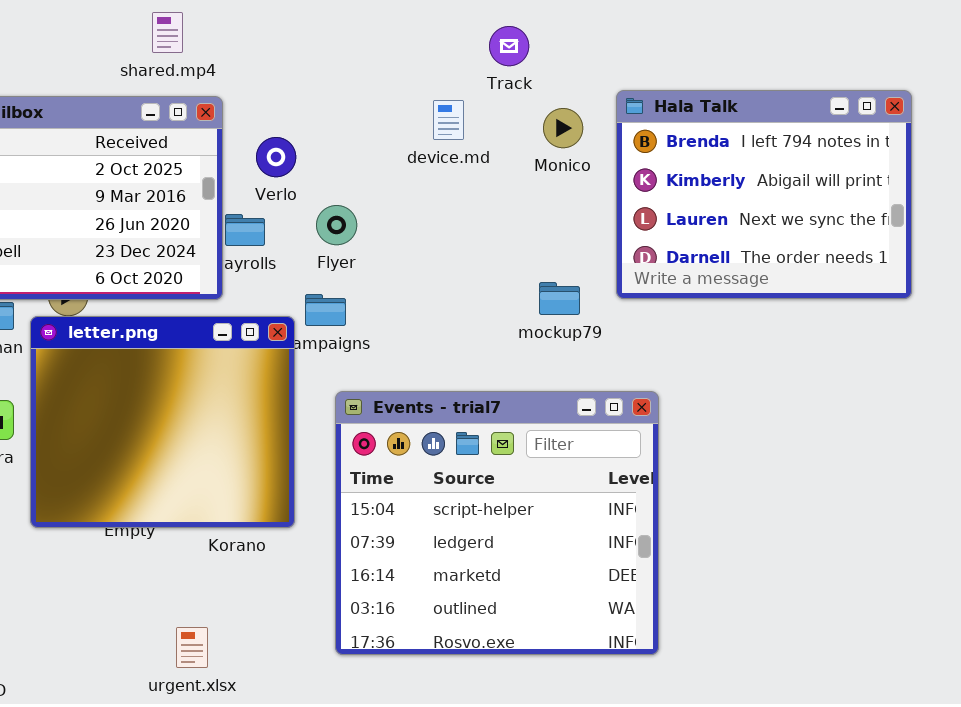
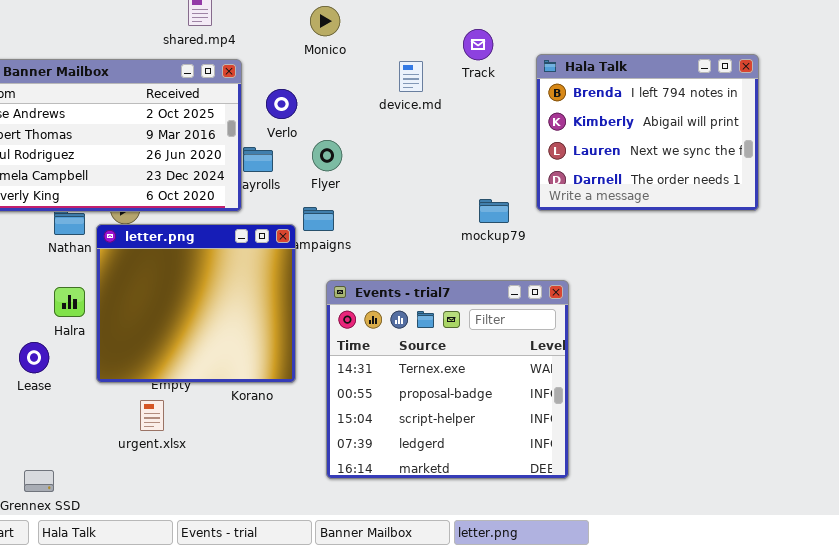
Track: [489,26,529,66] -> [463,29,493,60], moved
Monico: [543,108,583,148] -> [310,6,340,36], moved
Events - trial7: [335,391,659,655] -> [326,280,569,479], scrolled up 2 rows
urgent.xlsx: [176,627,208,668] -> [140,400,164,431], moved

